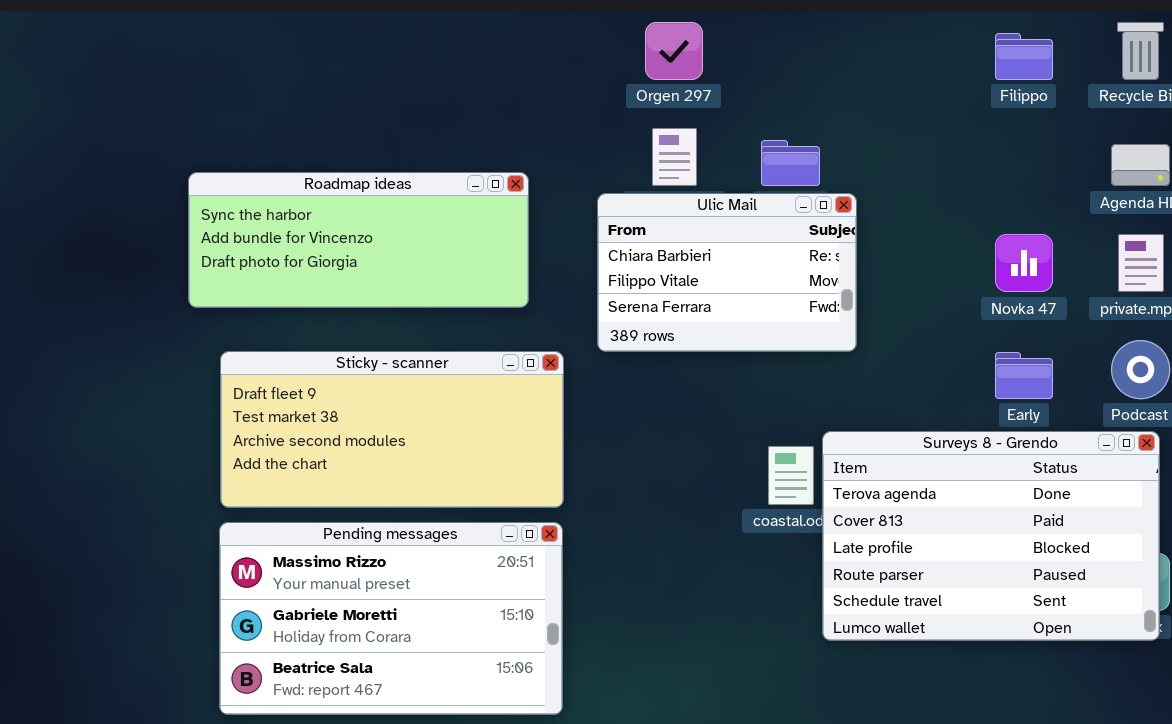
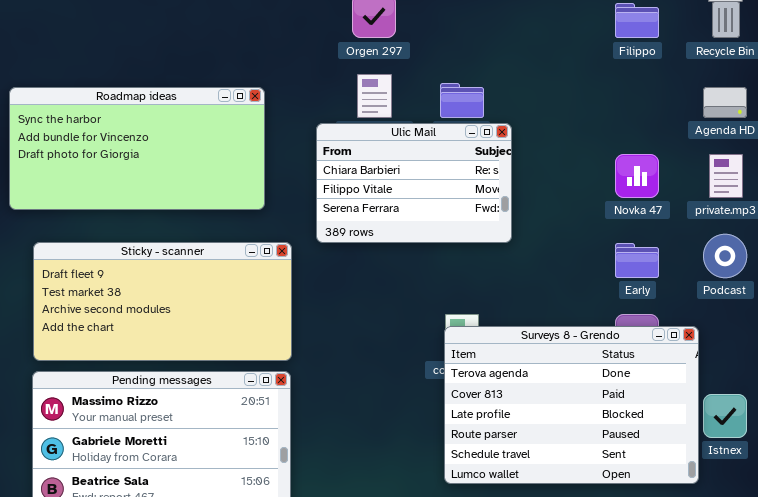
Roadmap ideas: [188,172,529,308] -> [9,87,265,210], resized
Surveys 8 - Grendo: [822,431,1160,641] -> [444,326,699,484], moved

